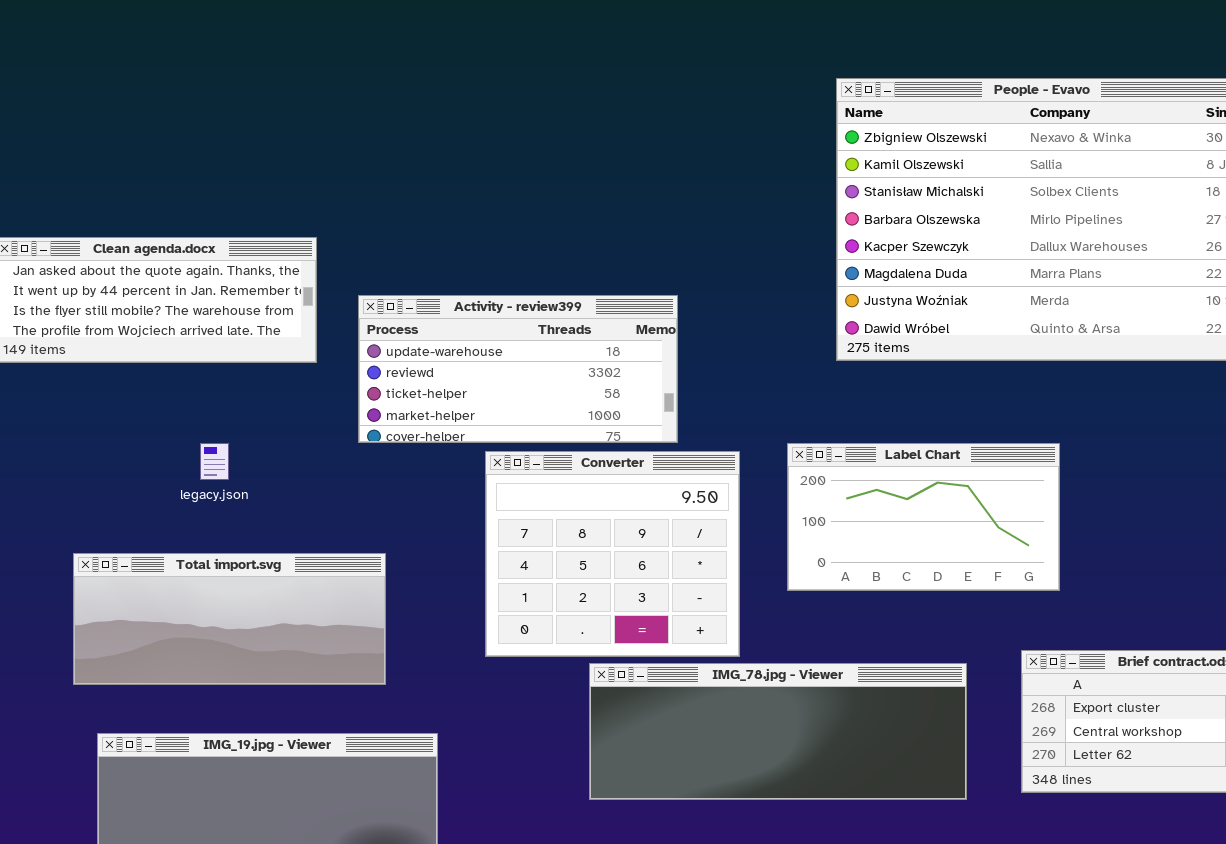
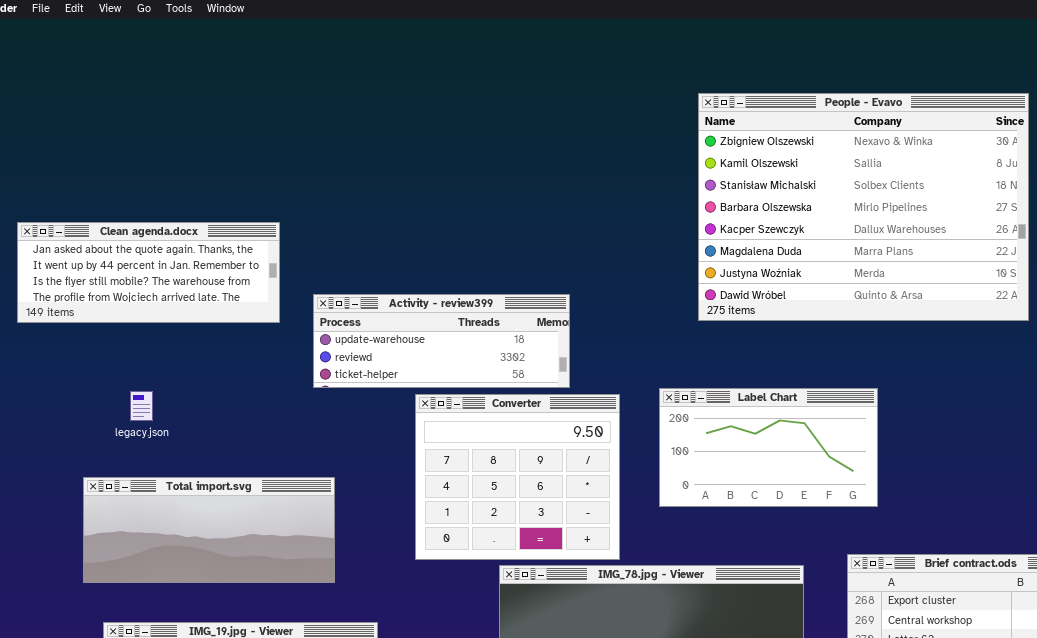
Activity - review399: [358,295,678,443] -> [313,294,570,388], resized
legacy.json: [200,443,229,480] -> [130,391,153,421], moved

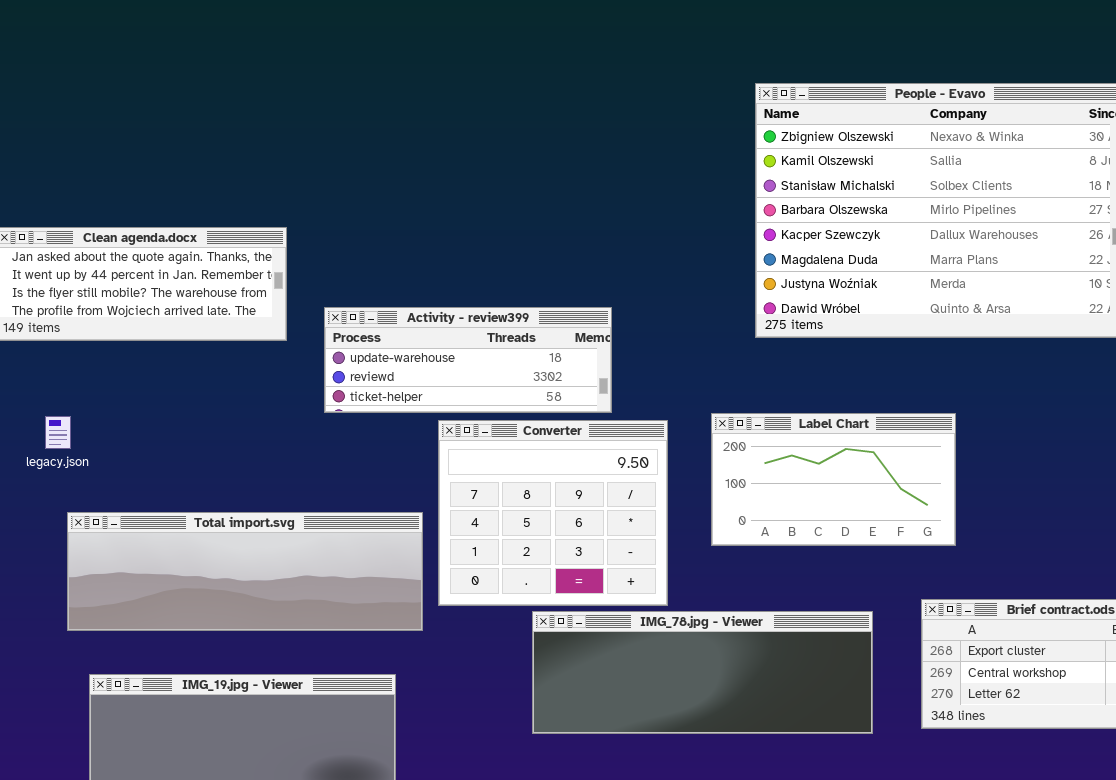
legacy.json: [130,391,153,421] -> [45,416,71,449], moved
Total import.svg: [83,477,335,583] -> [67,512,423,631], resized

